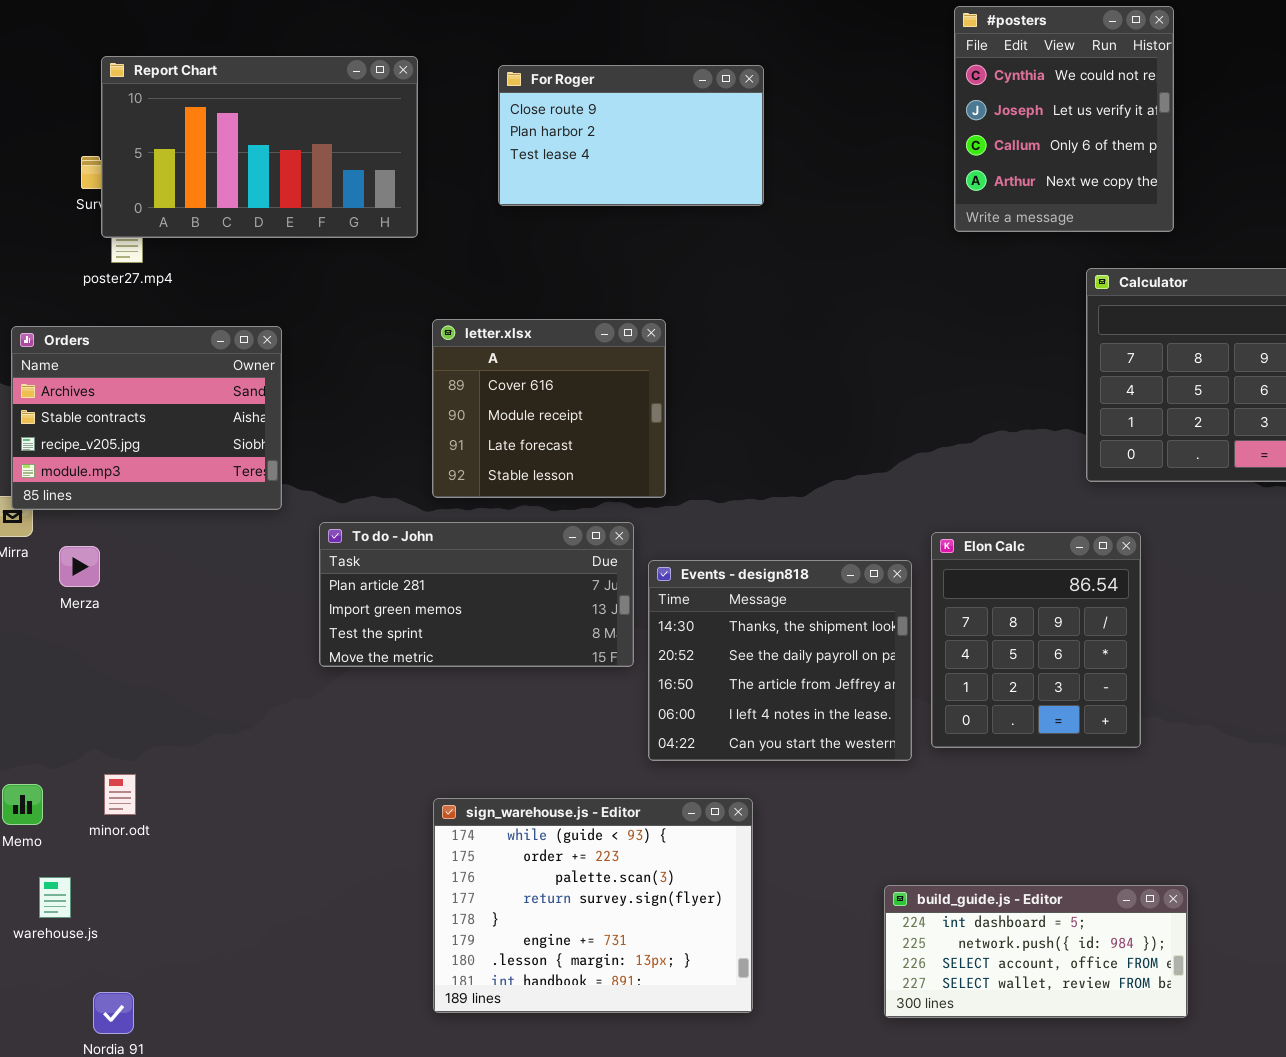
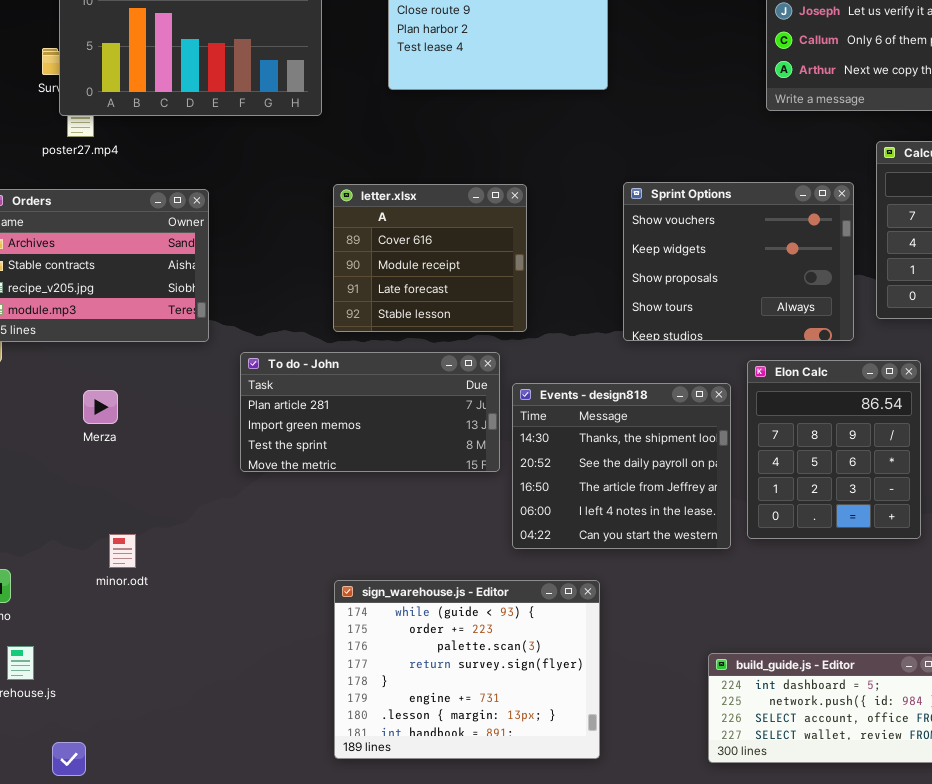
Sprint Options: none -> [623,182,854,341], opened
Merza: [59,546,100,587] -> [83,390,118,424], moved
minor.odt: [104,774,136,815] -> [109,534,136,568], moved

